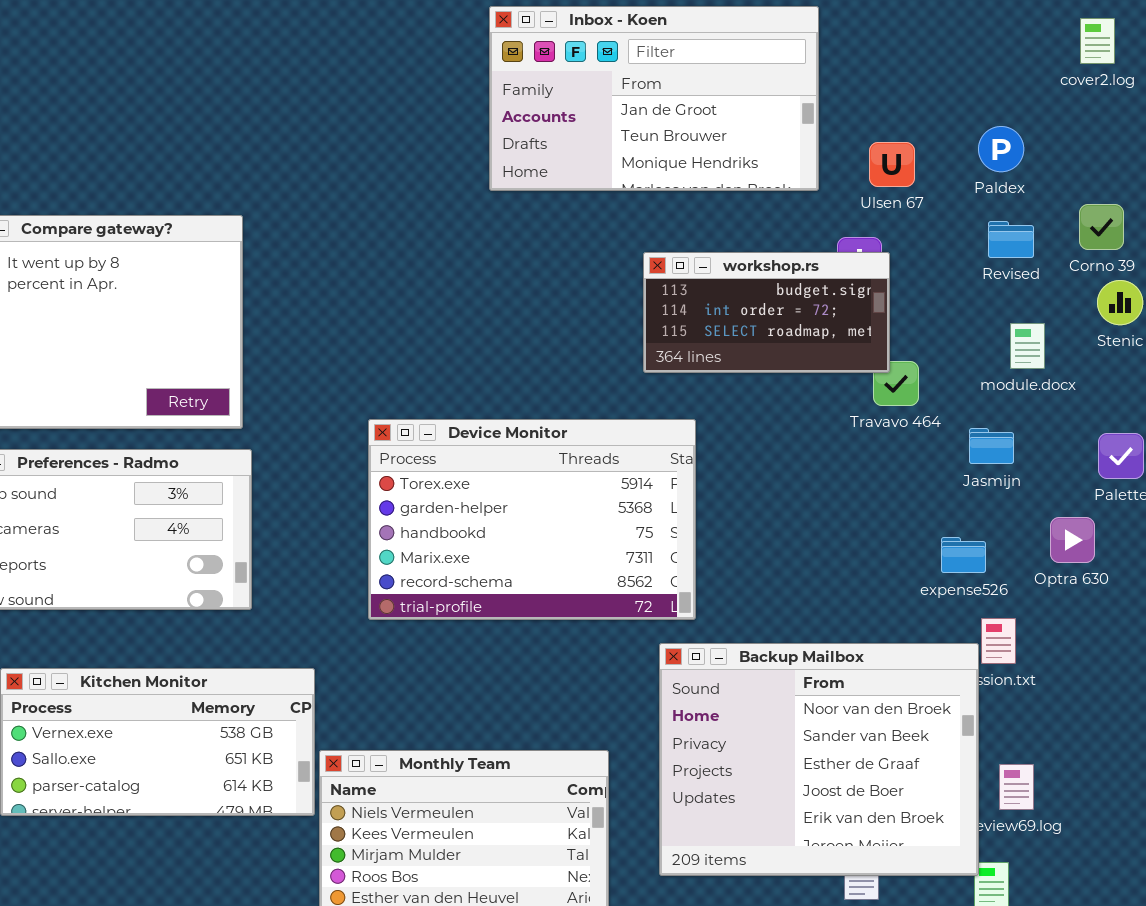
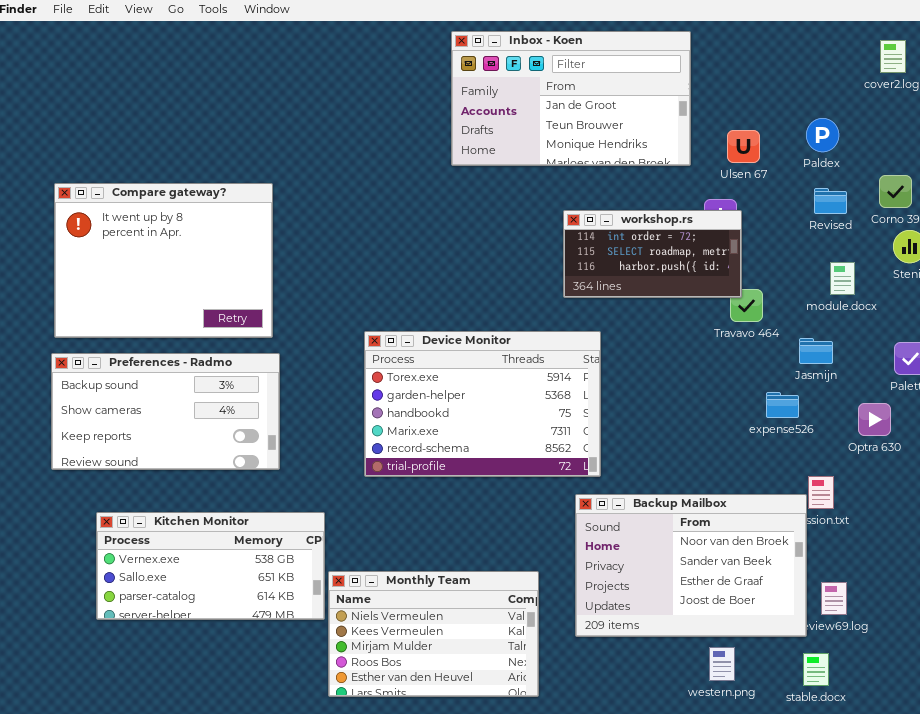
workshop.rs: [643,252,890,373] -> [563,210,742,298], scrolled down 1 row
expense526: [941,537,986,573] -> [766,392,799,418], moved
Backup Mailbox: [659,643,979,876] -> [575,494,807,637], resized

